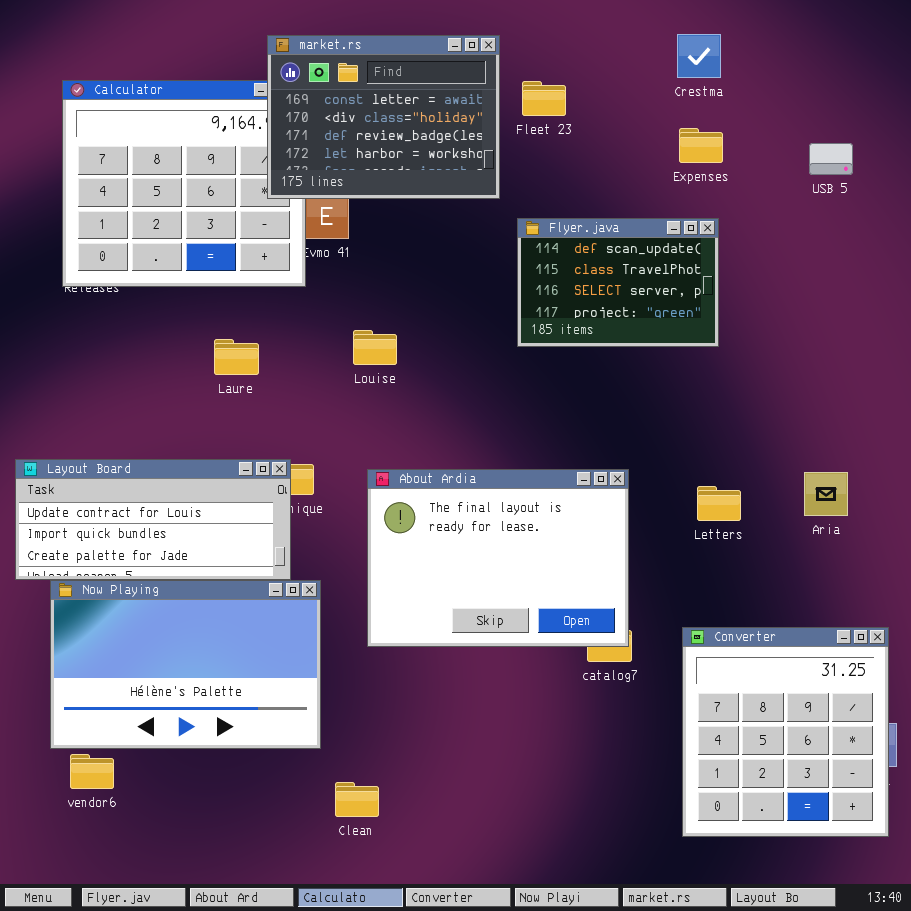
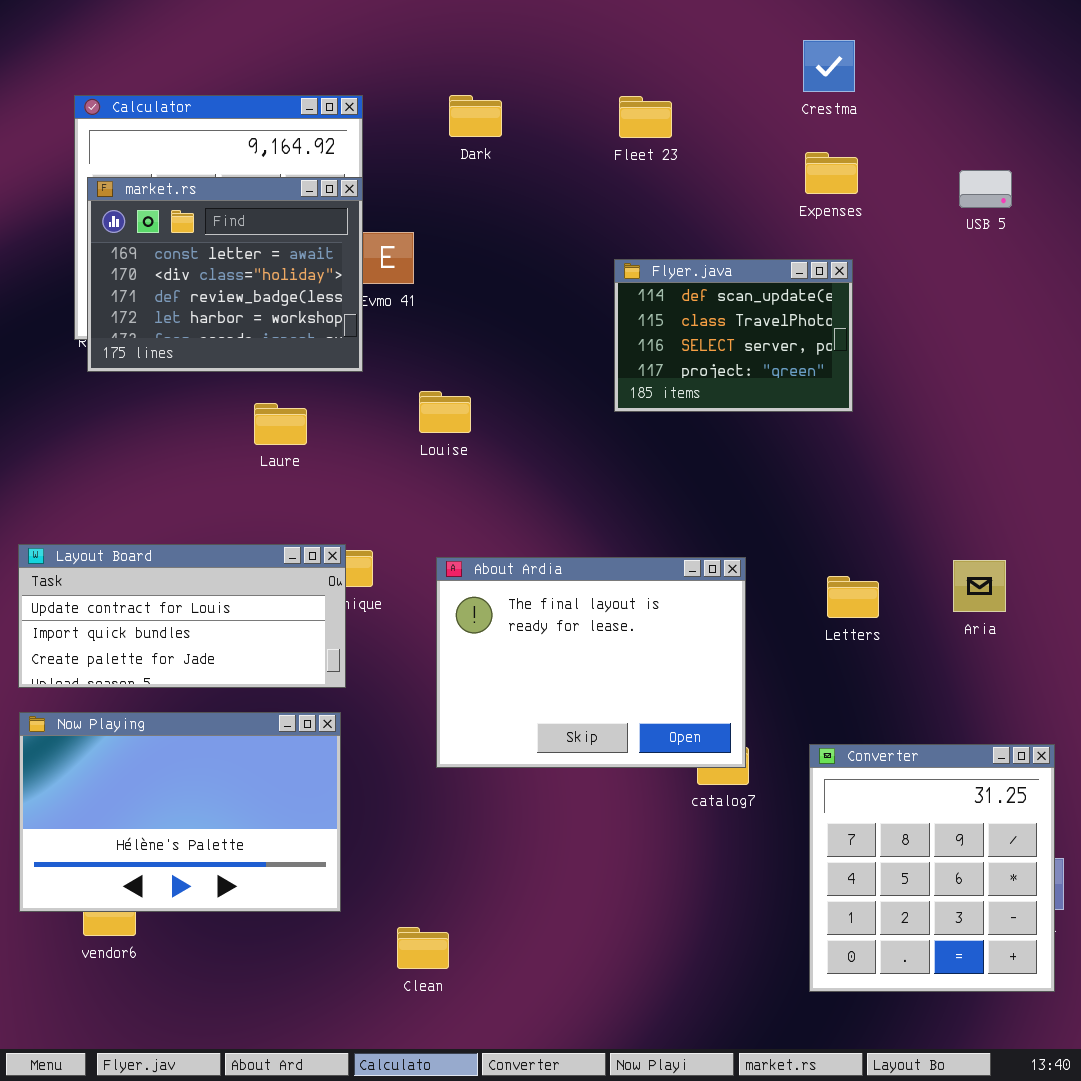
market.rs: [267,35,500,199] -> [87,177,363,372], moved
Now Playing: [50,580,321,749] -> [19,712,341,912], moved

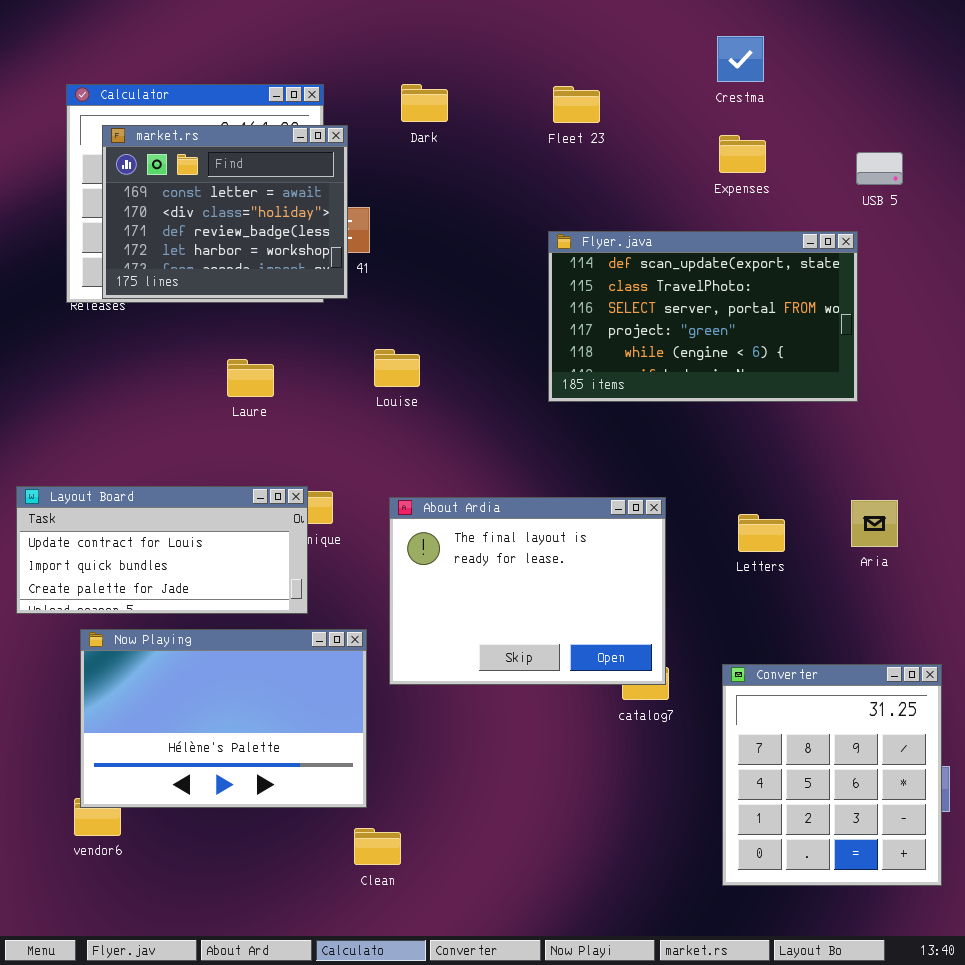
market.rs: [87,177,363,372] -> [102,125,348,299], moved
Flyer.java: [614,259,853,412] -> [548,231,858,402], resized
Now Playing: [19,712,341,912] -> [80,629,367,808], moved

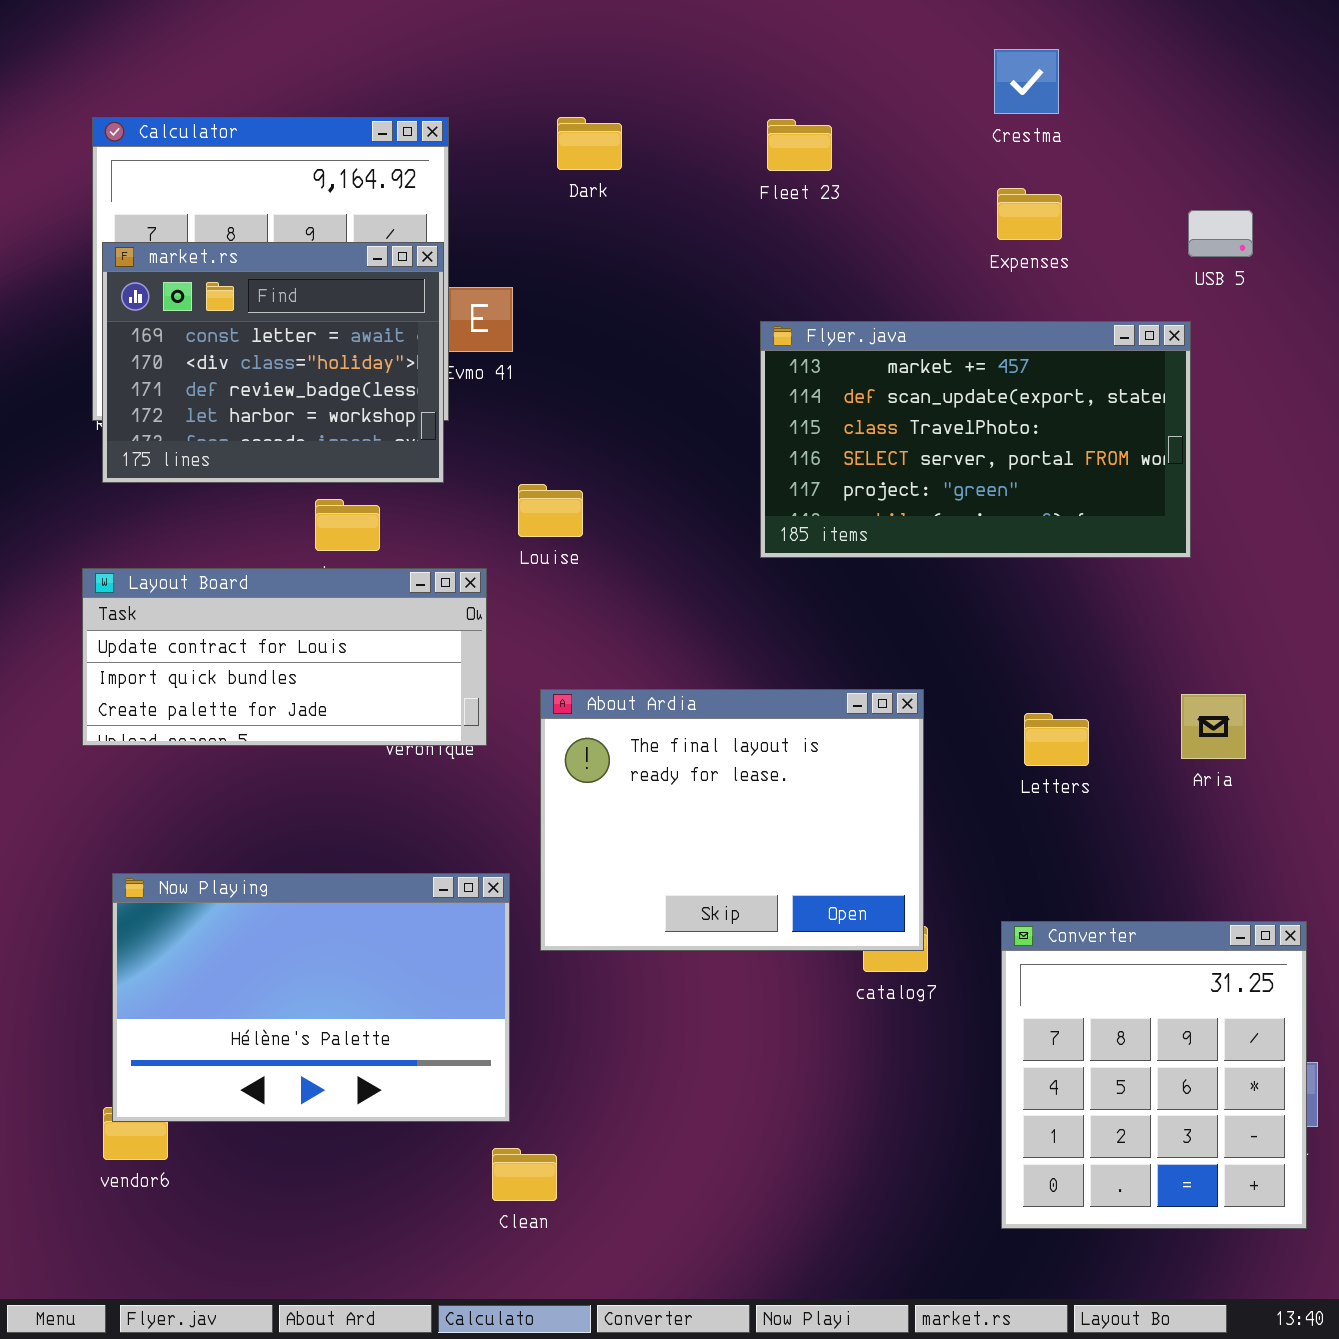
market.rs: [102,125,348,299] -> [102,242,444,483], moved
Flyer.java: [548,231,858,402] -> [760,321,1191,558], scrolled up 1 row
Layout Board: [16,486,308,614] -> [82,568,487,746], moved

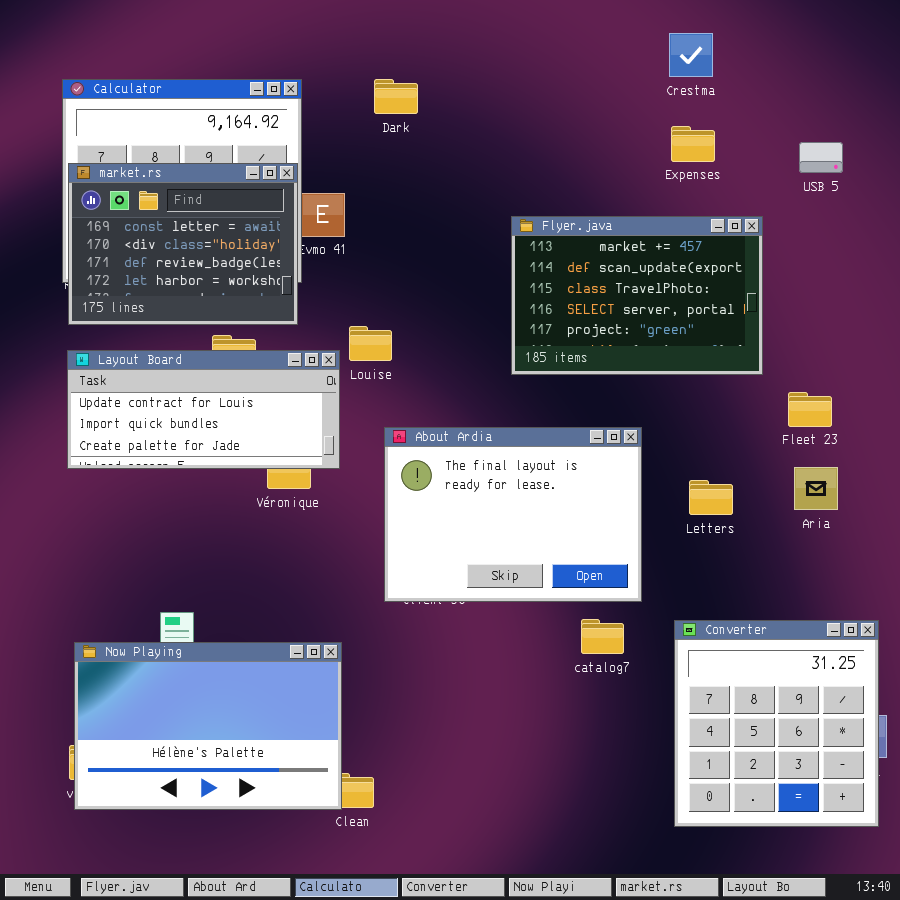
Fleet 23: [767,119,832,171] -> [788,392,832,427], moved
Flyer.java: [760,321,1191,558] -> [511,216,763,375], resized
Layout Board: [82,568,487,746] -> [67,350,340,469], moved
About Ardia: [540,689,924,951] -> [384,427,642,602], moved
Now Playing: [112,873,510,1122] -> [74,642,342,810], moved

